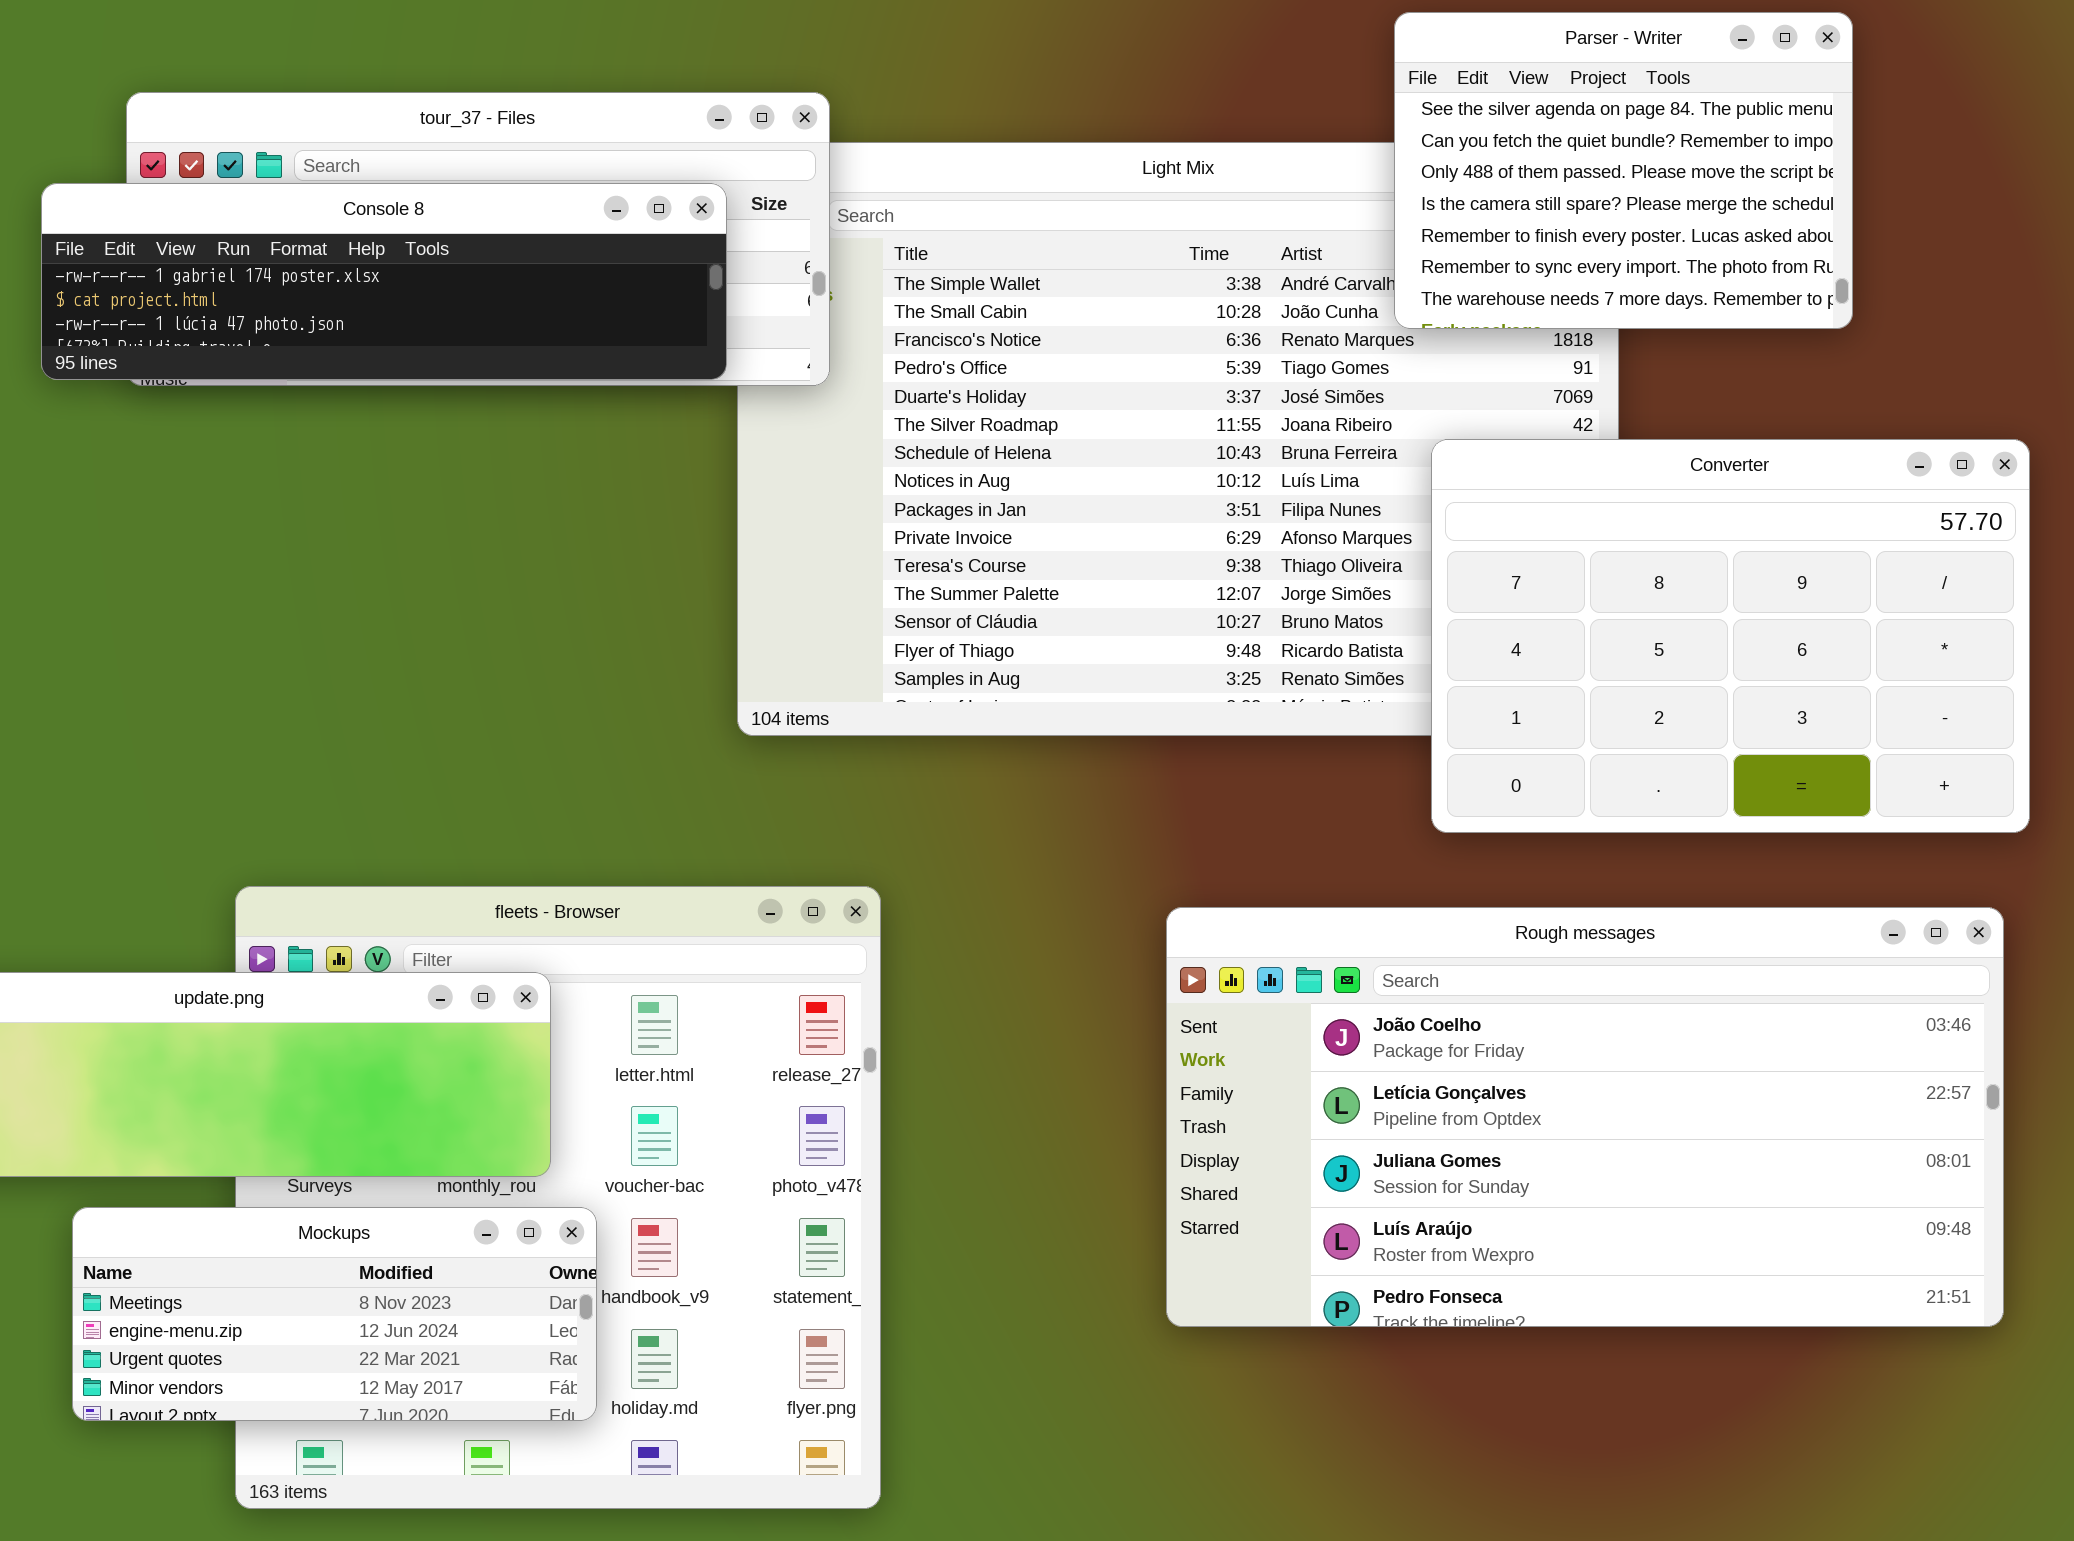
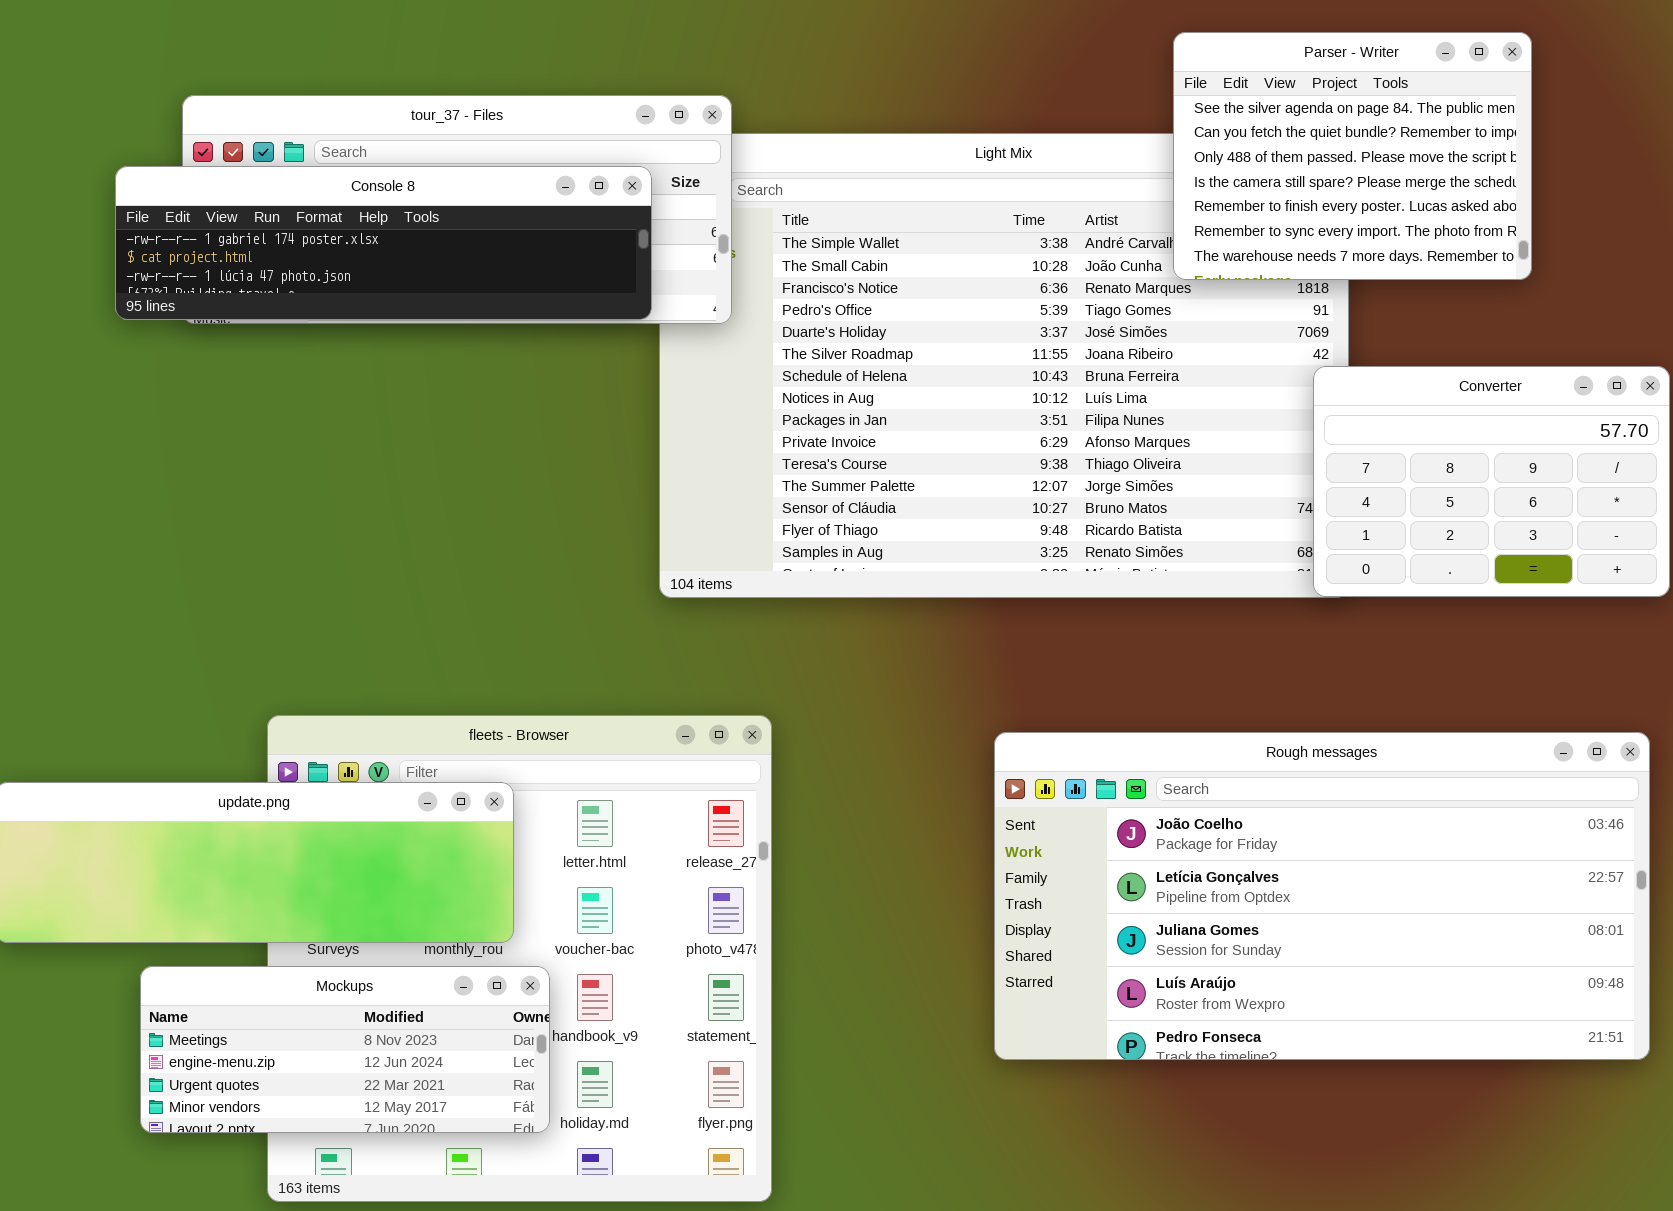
Converter: [1431,439,2030,833] -> [1313,366,1670,597], resized

